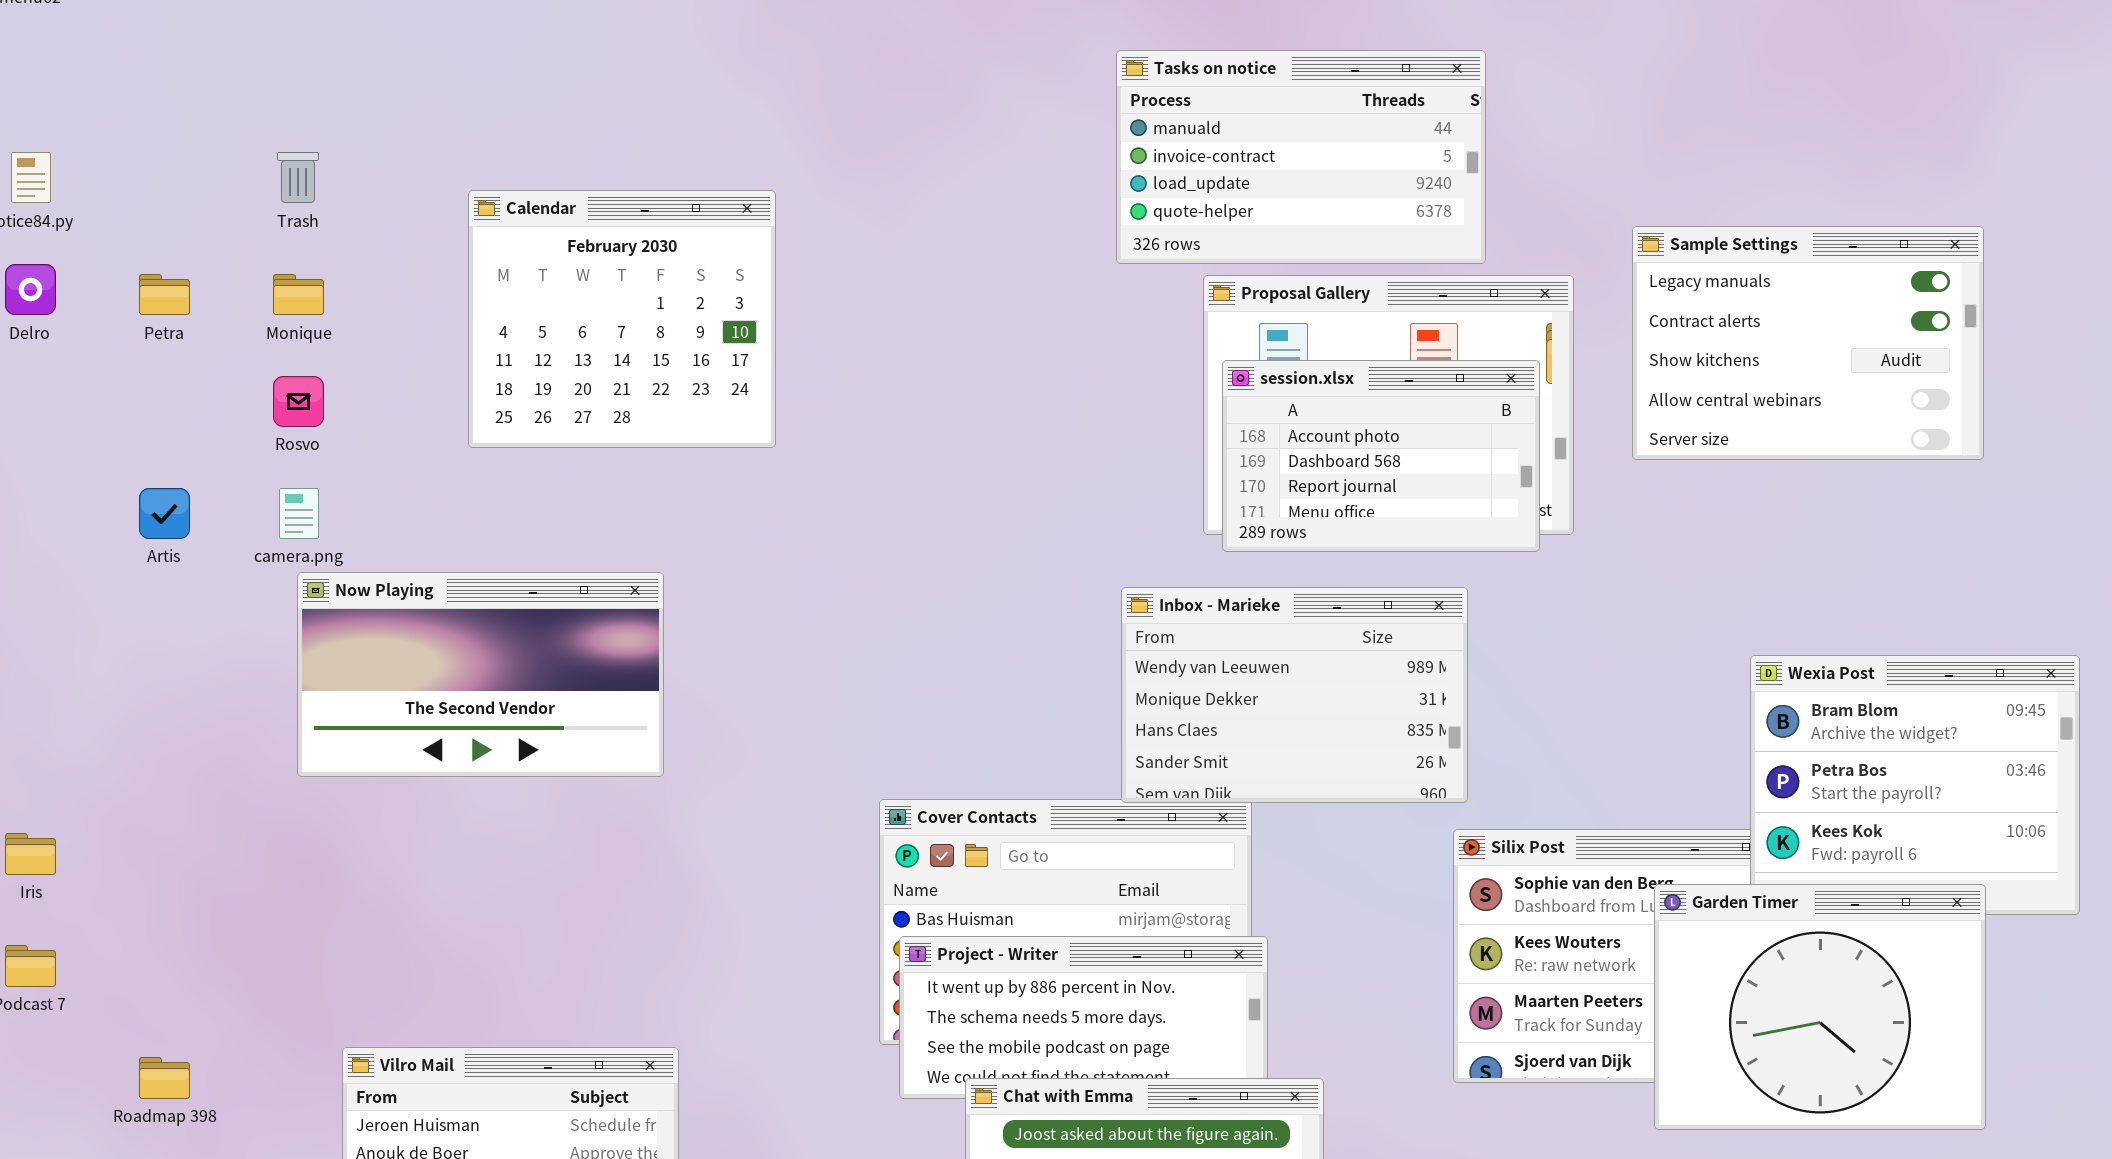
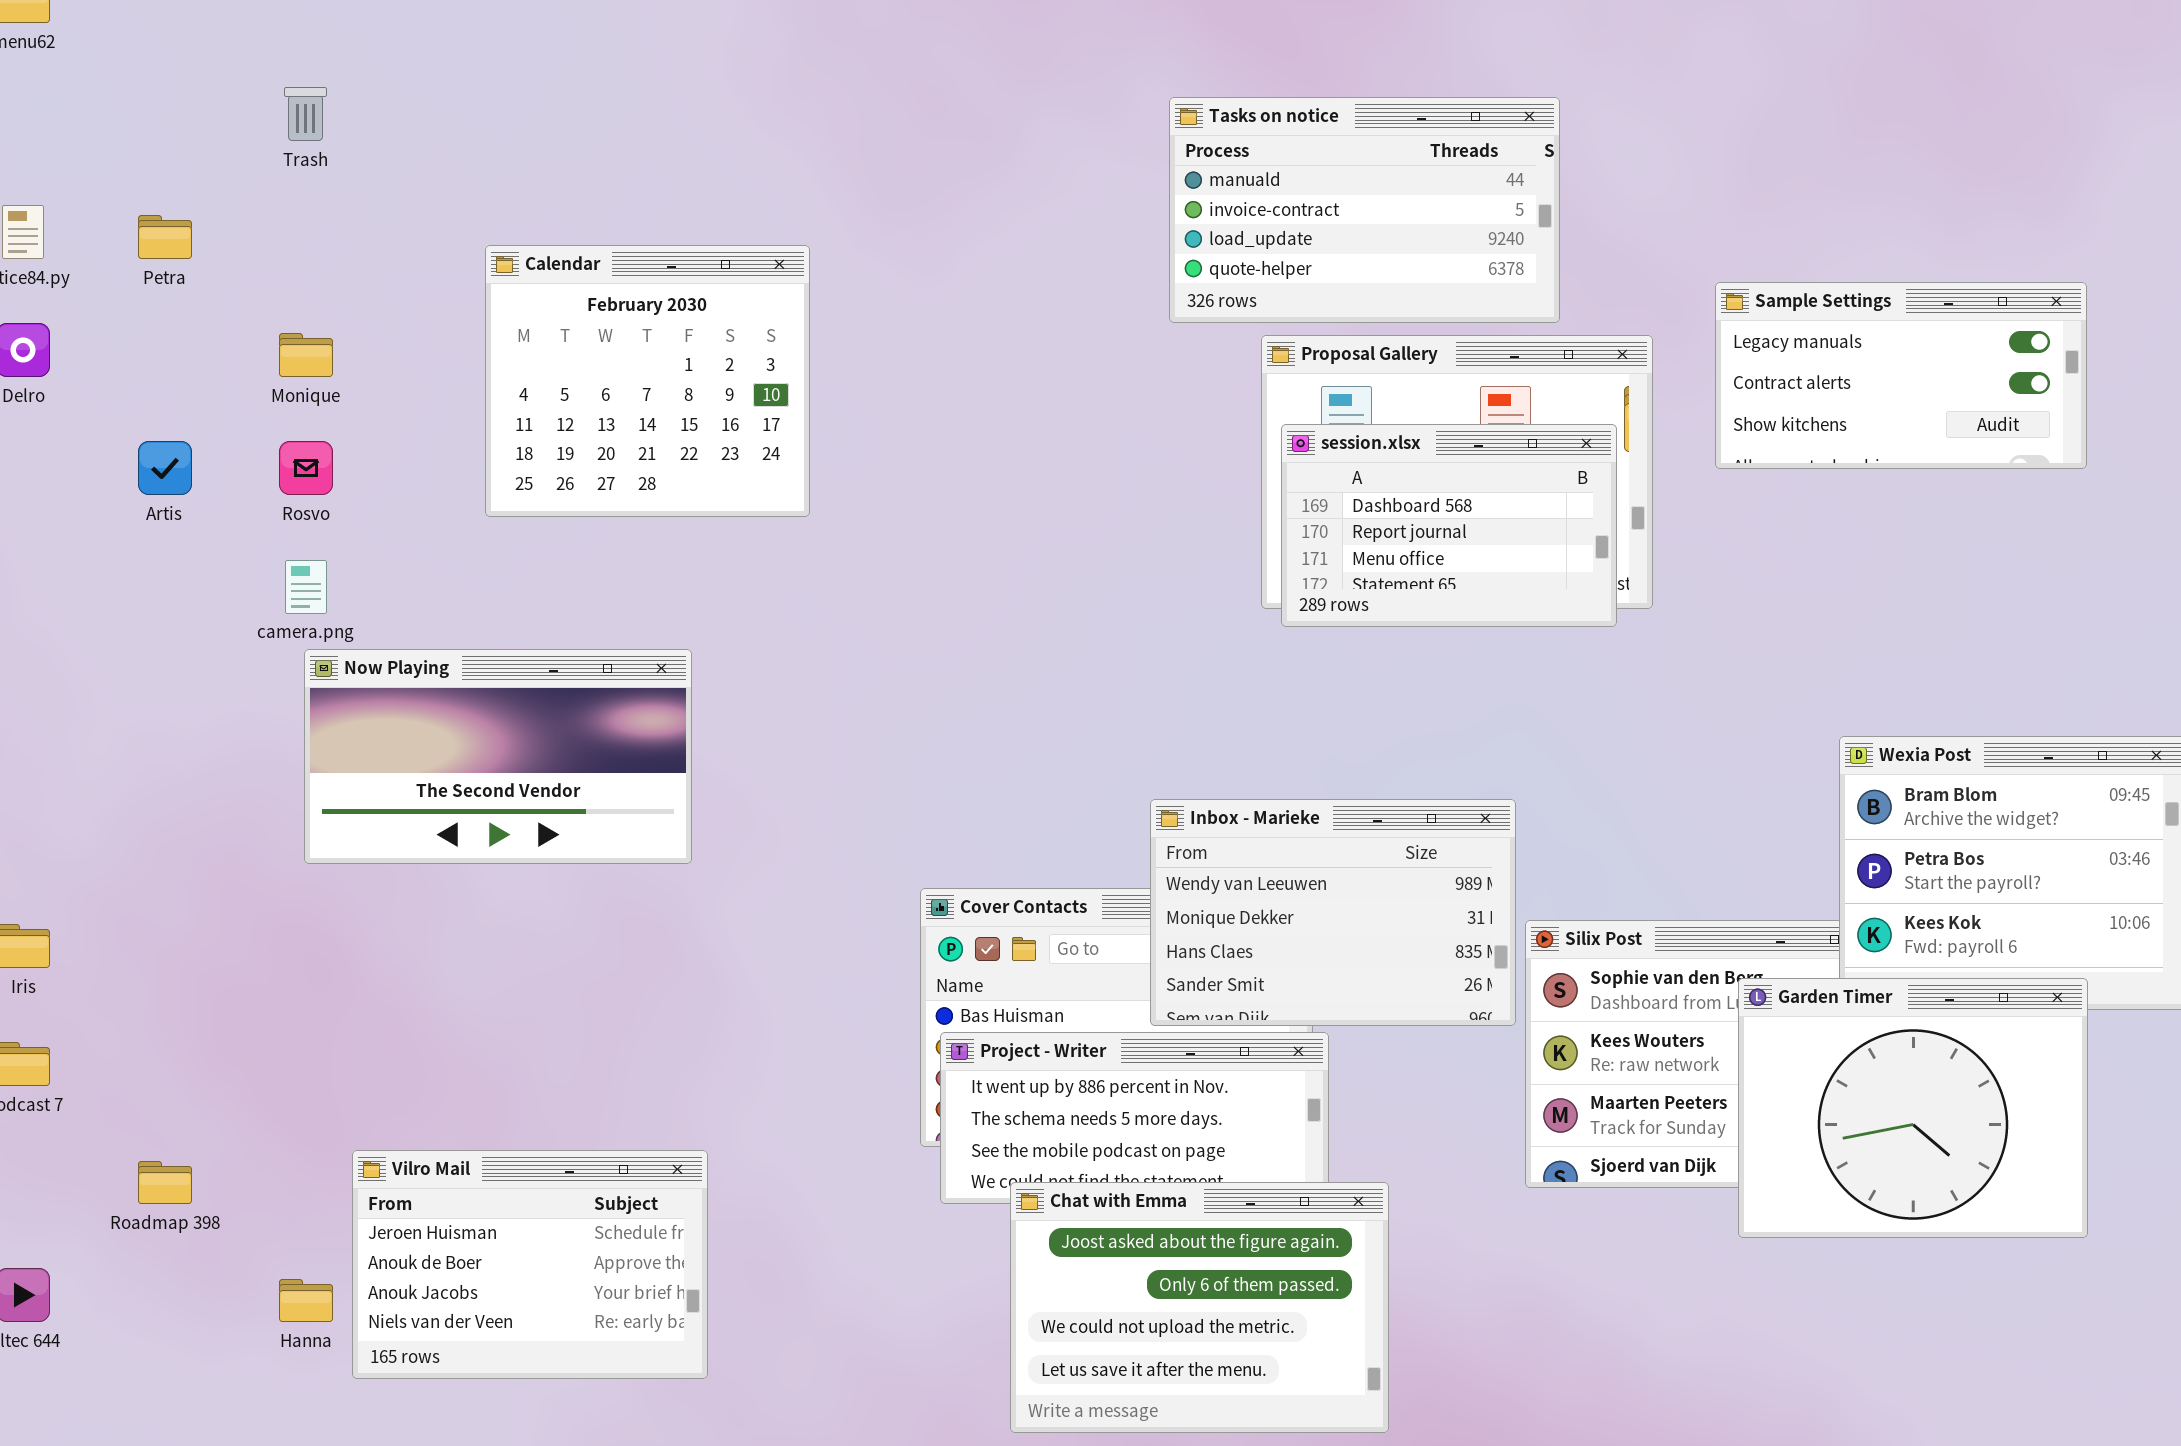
Trash: [277,152,319,203] -> [284,87,327,141], moved
Sample Settings: [1632,226,1984,460] -> [1715,282,2087,469], resized
Petra: [139,274,190,315] -> [138,215,192,259], moved
session.xlsx: [1222,360,1540,552] -> [1281,424,1617,627], scrolled down 1 row
Artis: [139,488,190,539] -> [138,441,192,495], moved
Inbox - Marieke: [1121,587,1468,803] -> [1150,799,1516,1026], moved

